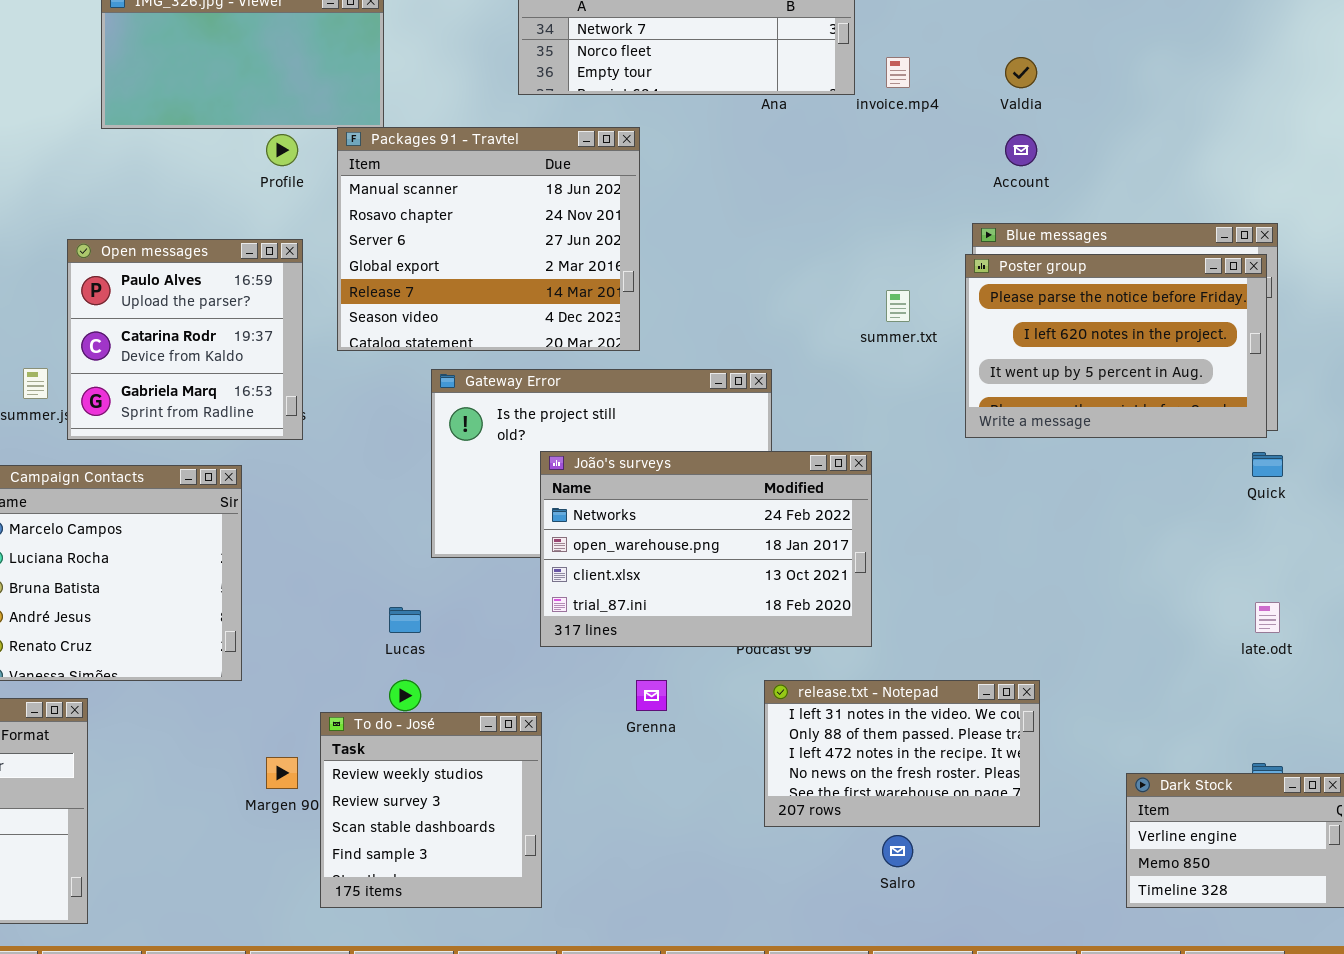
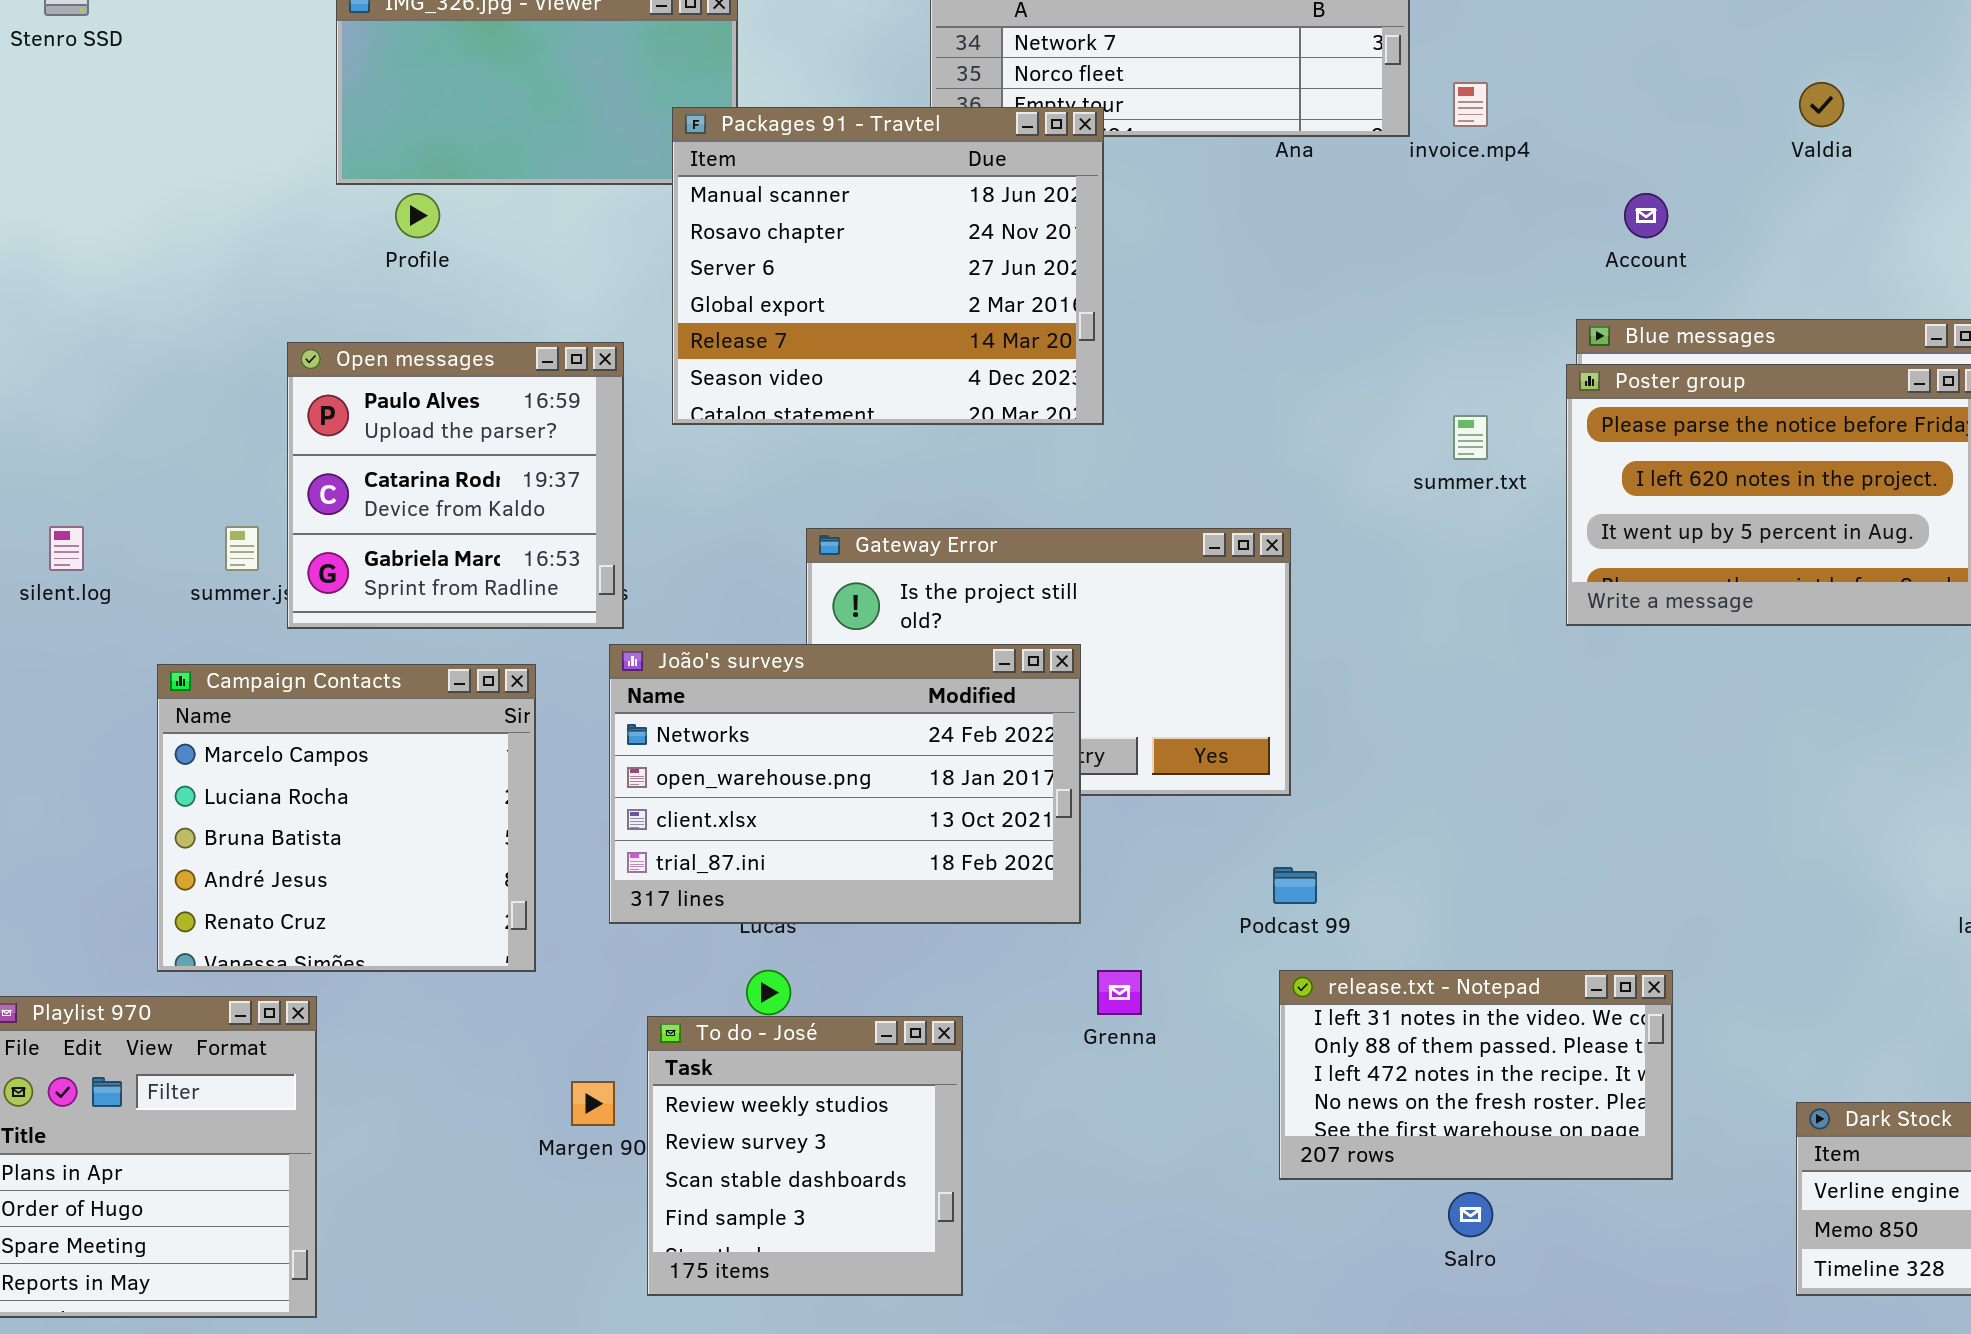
Valdia: [1005,57,1037,88] -> [1799,82,1844,127], moved
Packages 91 - Travtel: [337,127,640,351] -> [672,107,1104,425], moved
Profile: [266,134,298,166] -> [395,193,440,238], moved
João's surveys: [540,451,872,647] -> [609,644,1081,924], moved

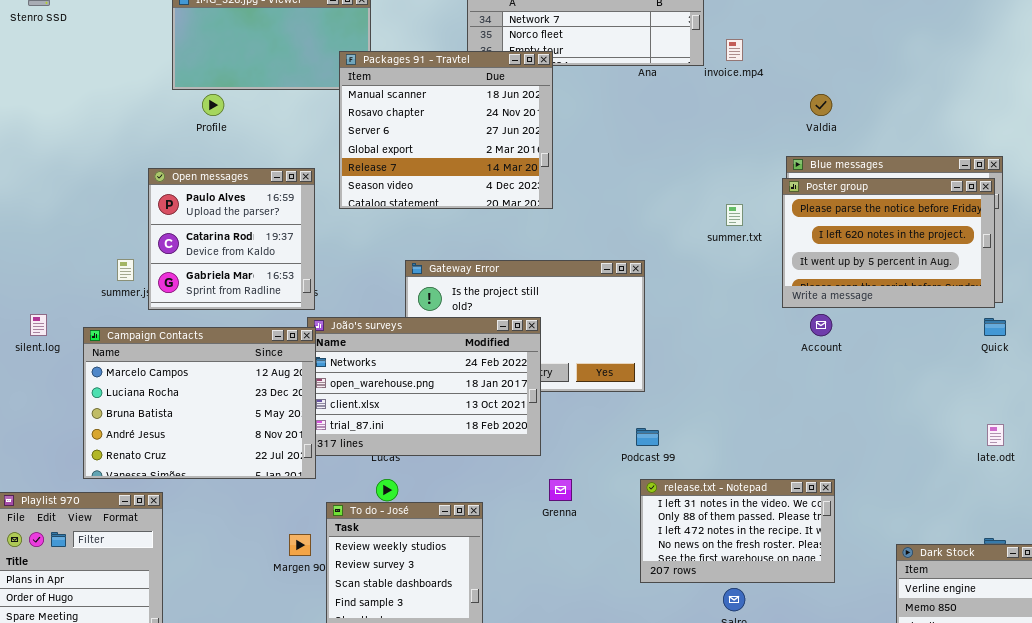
Valdia: [1799,82,1844,127] -> [810,94,832,116], moved
Account: [1624,193,1668,238] -> [810,314,832,336], moved
silent.log: [49,526,84,571] -> [30,314,47,336], moved
Campaign Contacts: [157,664,536,972] -> [83,327,316,479], resized

